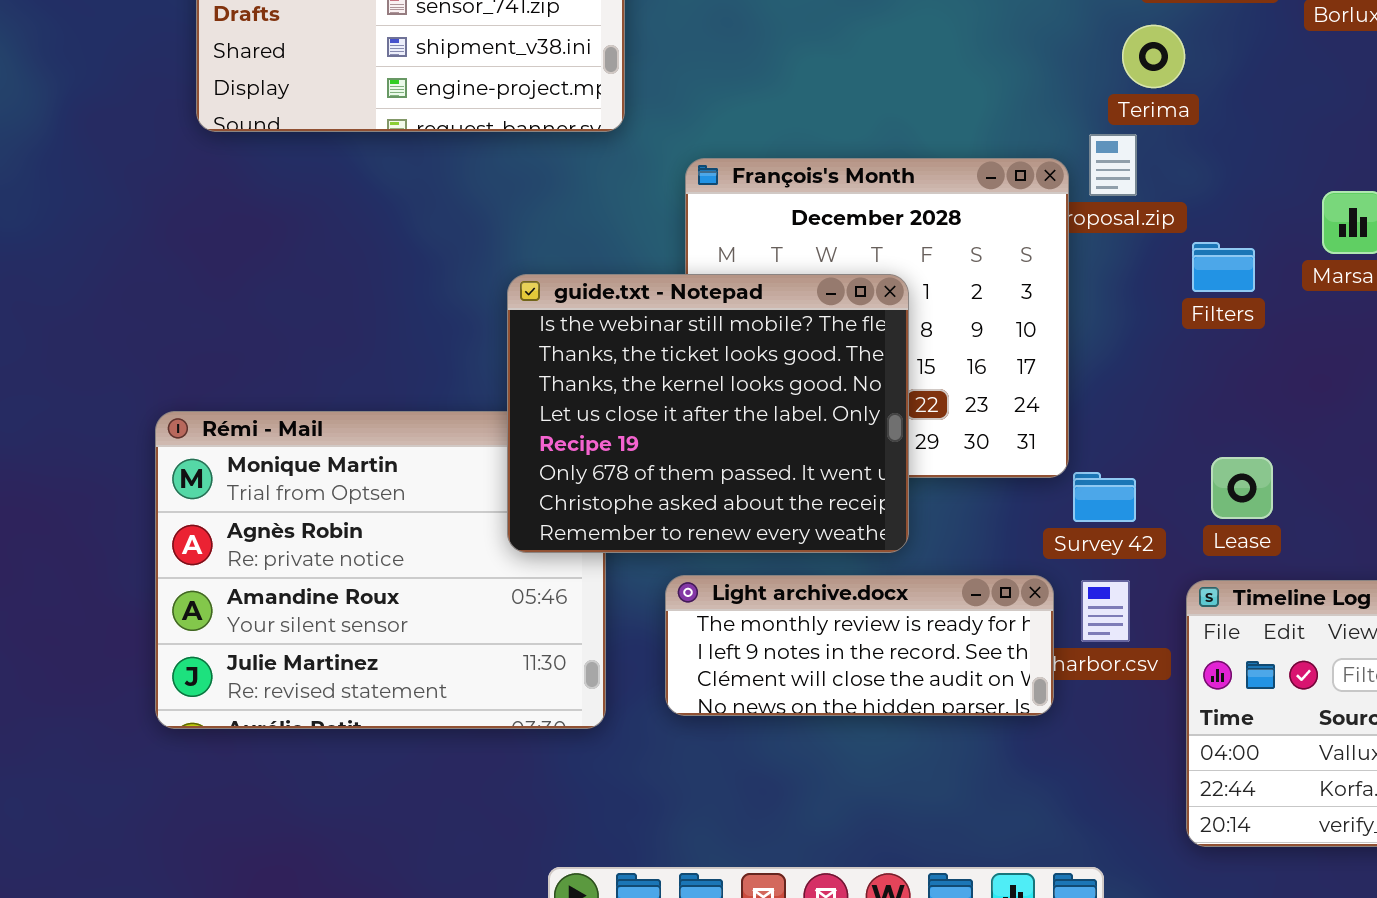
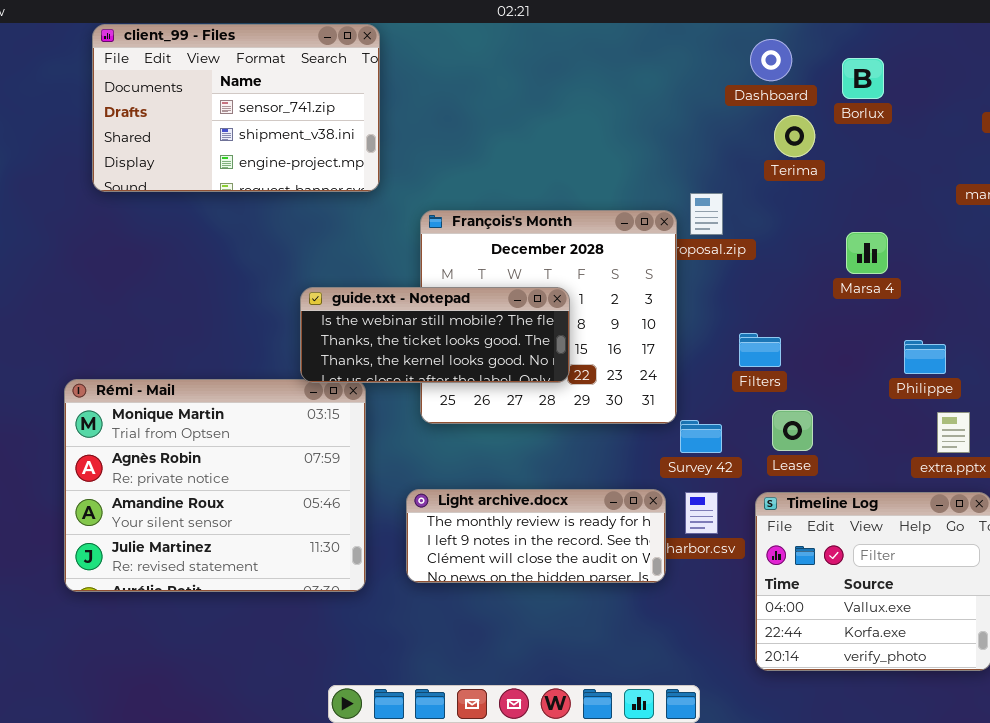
Terima: [1122,25,1185,88] -> [774,115,815,157], moved
Filters: [1192,242,1255,292] -> [739,333,781,367], moved
guide.txt - Notepad: [507,274,909,553] -> [300,287,570,383], resized

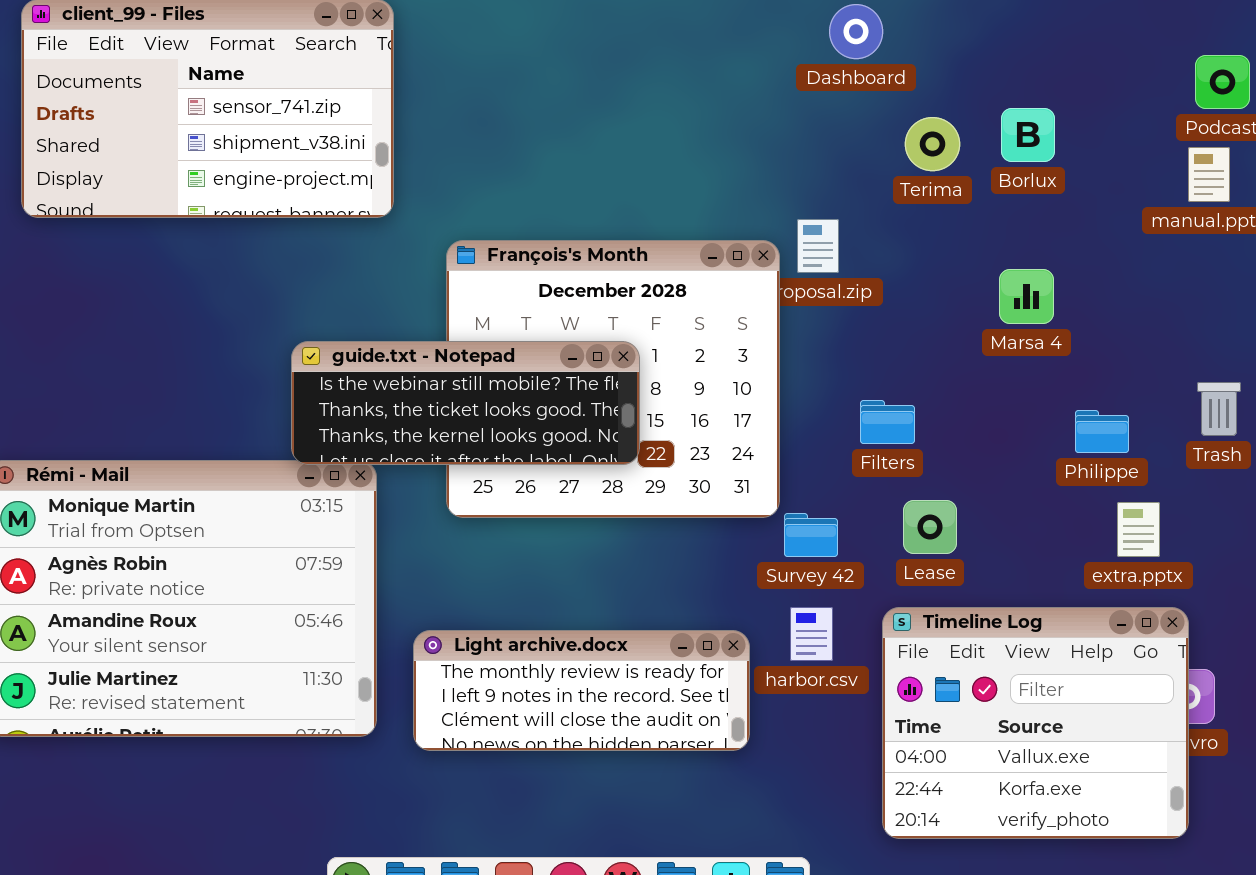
Dashboard: [750,39,792,81] -> [829,4,883,59], moved
Borlux: [842,58,884,99] -> [1001,108,1055,162], moved
Light archive.docx: [406,489,666,583] -> [413,630,750,751], moved

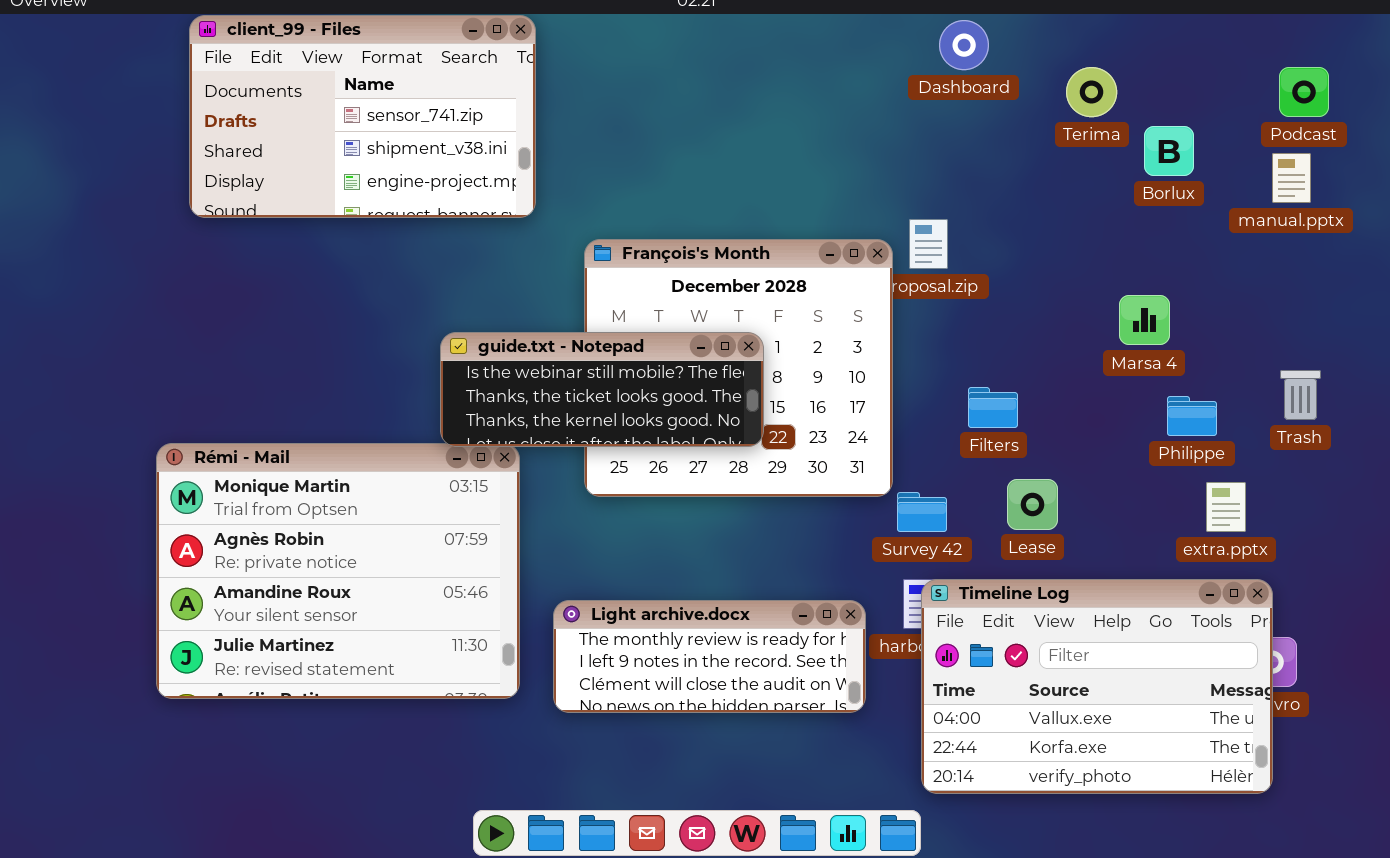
Borlux: [1001,108,1055,162] -> [1144,126,1194,176], moved
Terima: [905,117,960,171] -> [1066,67,1117,117], moved
Marsa 4: [999,269,1054,324] -> [1119,295,1170,345], moved
Timeline Log: [882,607,1189,839] -> [921,579,1273,794], resized

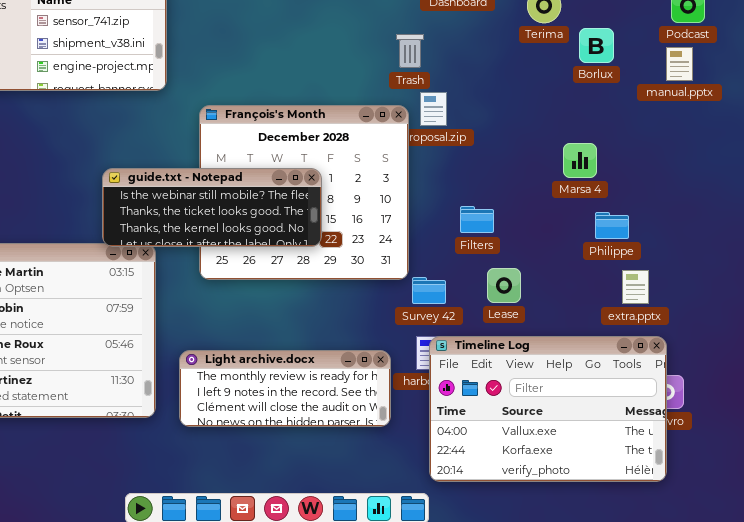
Trash: [1280,370,1321,420] -> [396,34,424,68], moved

